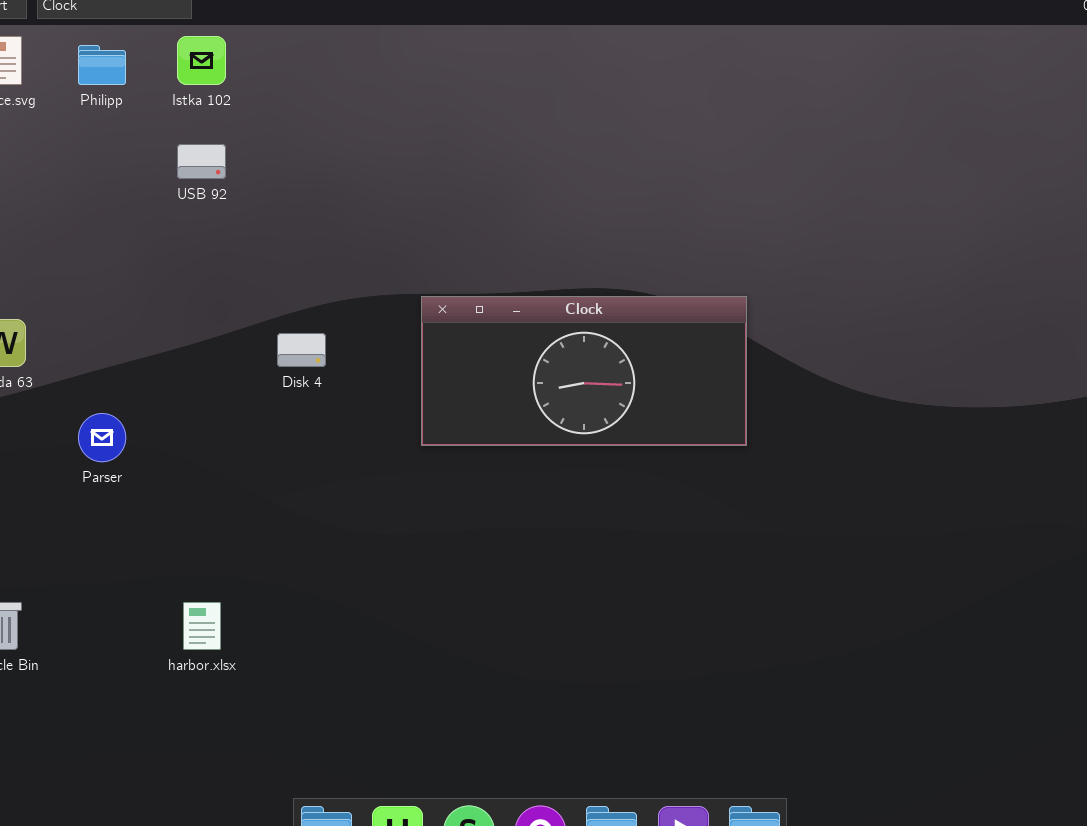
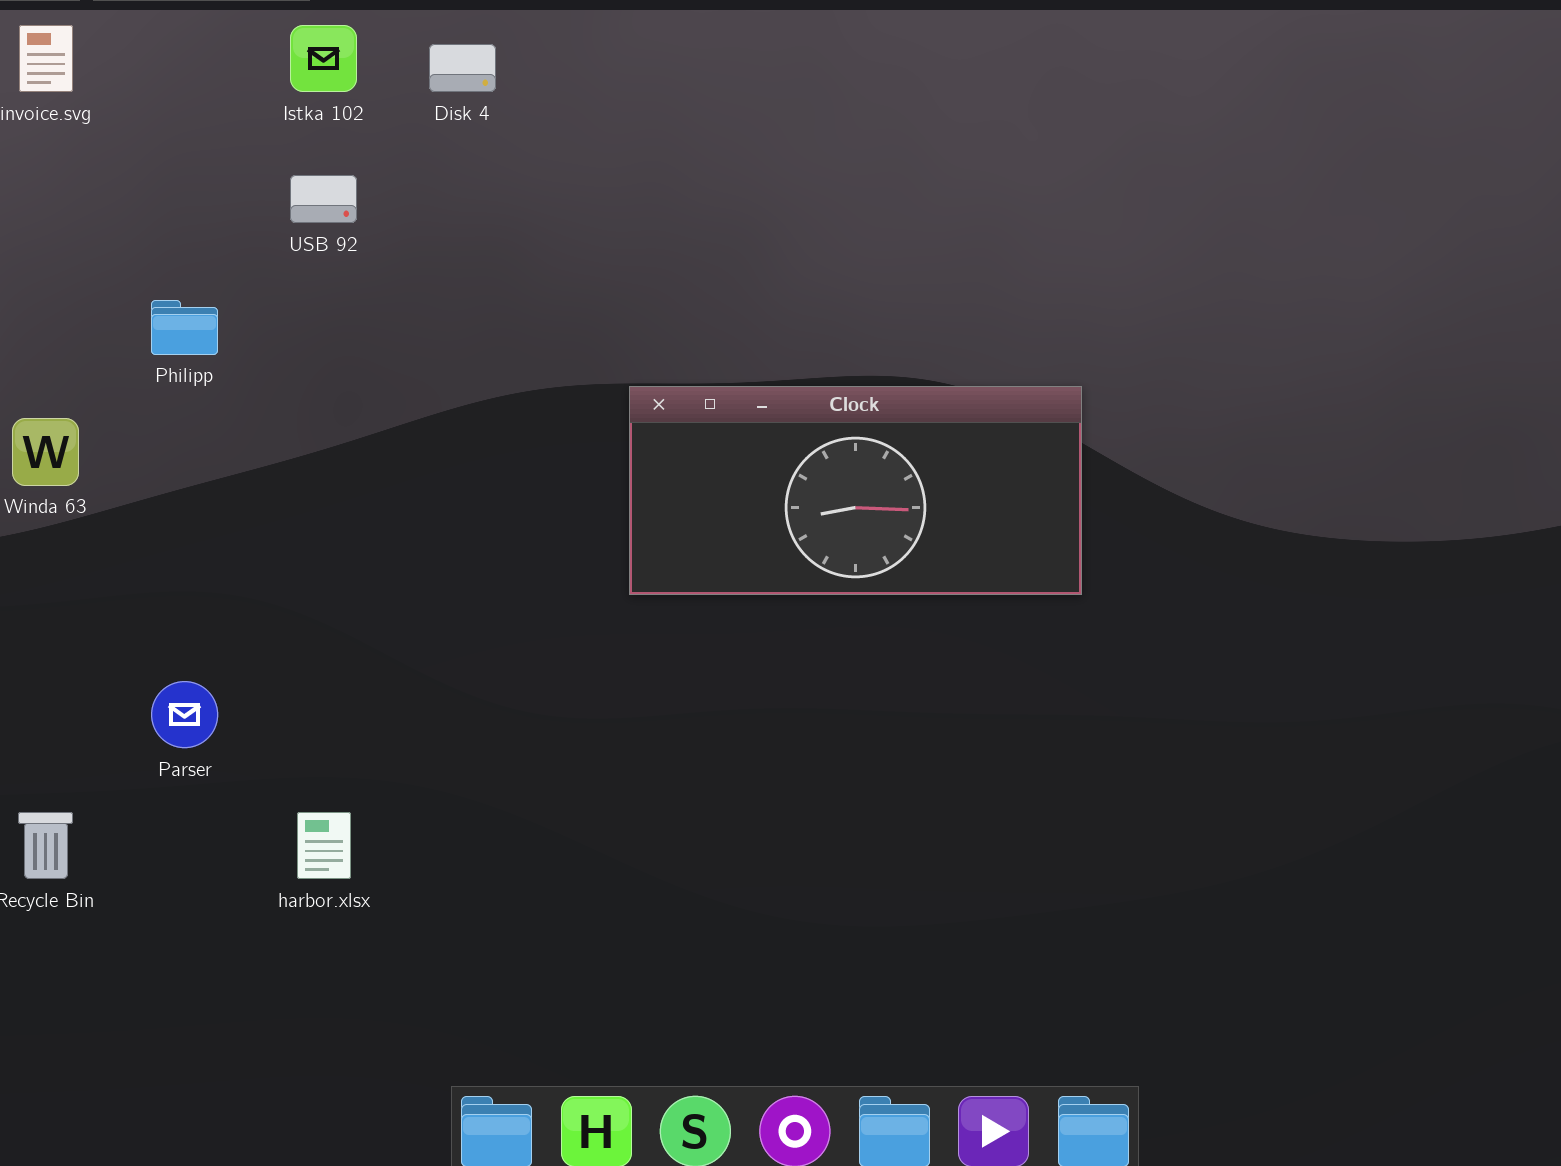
Philipp: [78,45,126,85] -> [151,300,218,355], moved
Disk 4: [277,333,326,367] -> [429,44,496,92], moved
Parser: [78,413,126,462] -> [151,681,218,748], moved

